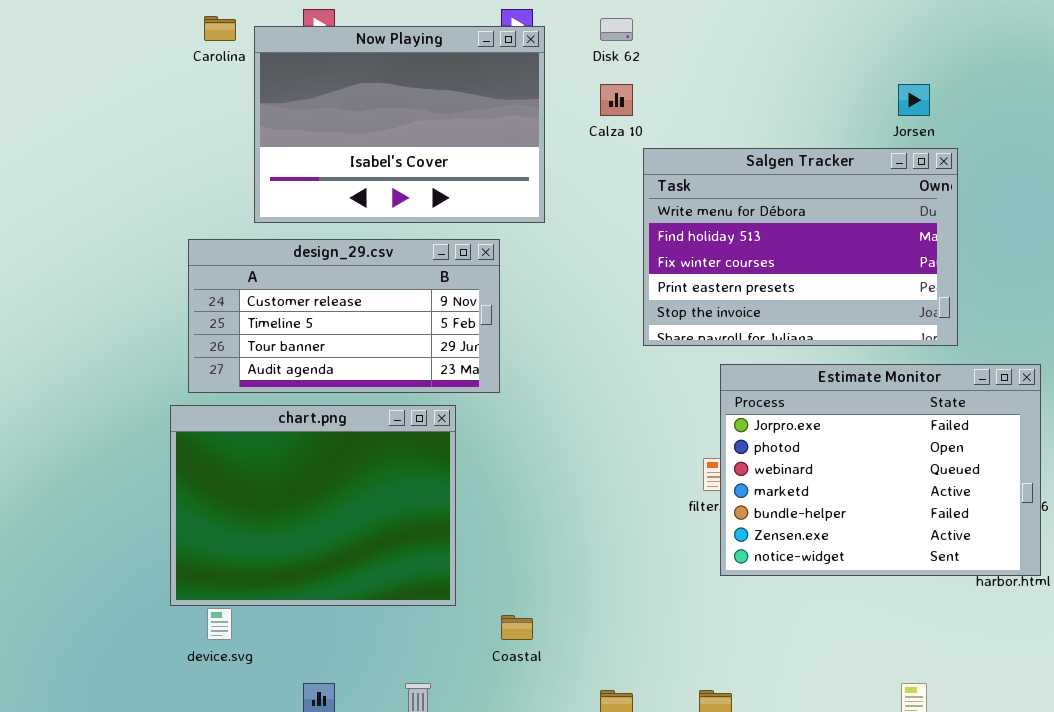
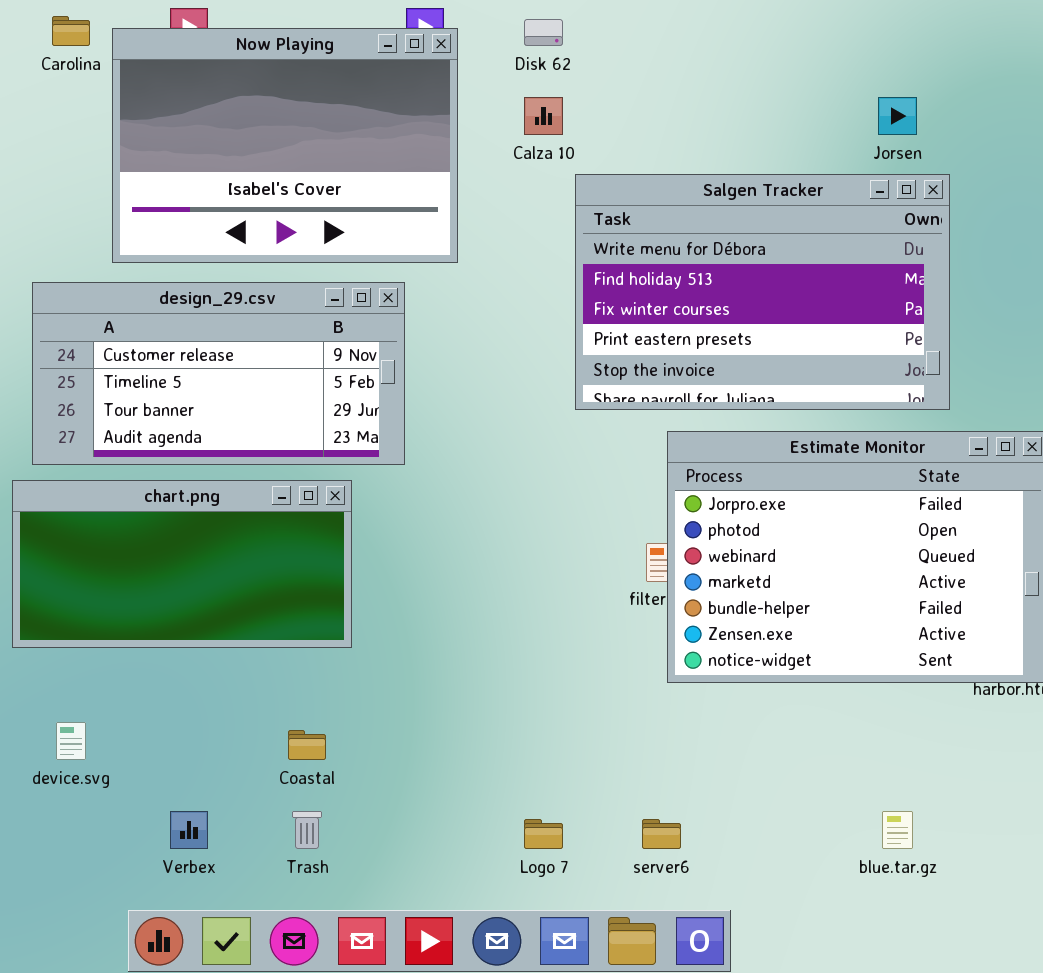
chart.png: [170,405,456,606] -> [12,480,352,648], resized
Coastal: [501,615,533,640] -> [288,730,326,760], moved

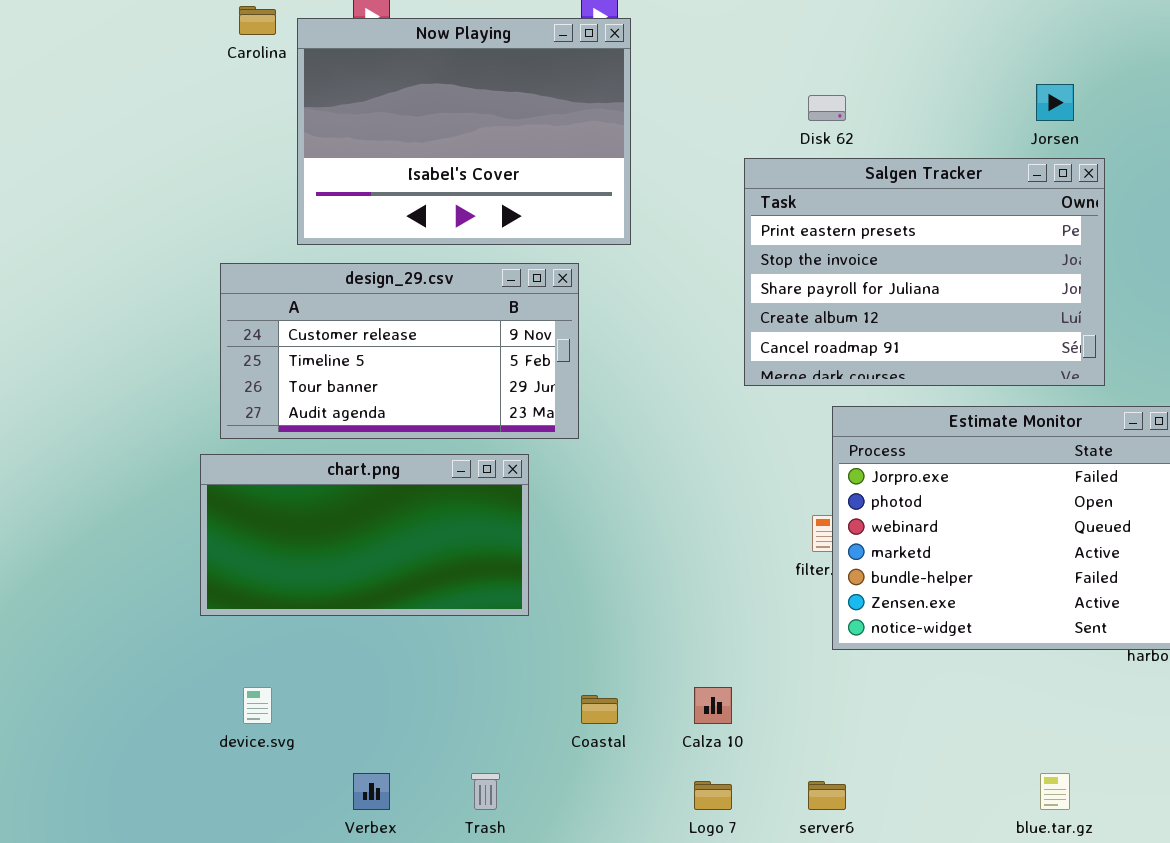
Disk 62: [524,19,563,46] -> [808,95,846,121], moved
Calza 10: [524,97,563,135] -> [694,687,732,724], moved
Salgen Tracker: [575,174,950,410] -> [744,158,1105,386], scrolled down 3 rows
Coastal: [288,730,326,760] -> [581,695,618,724], moved

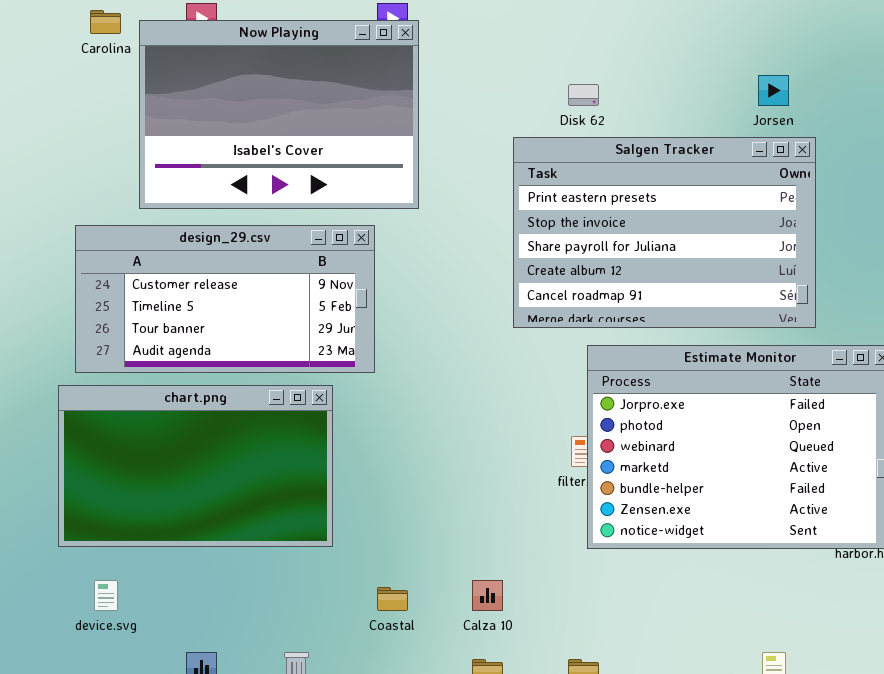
chart.png: [200,454,529,616] -> [58,385,333,547], resized

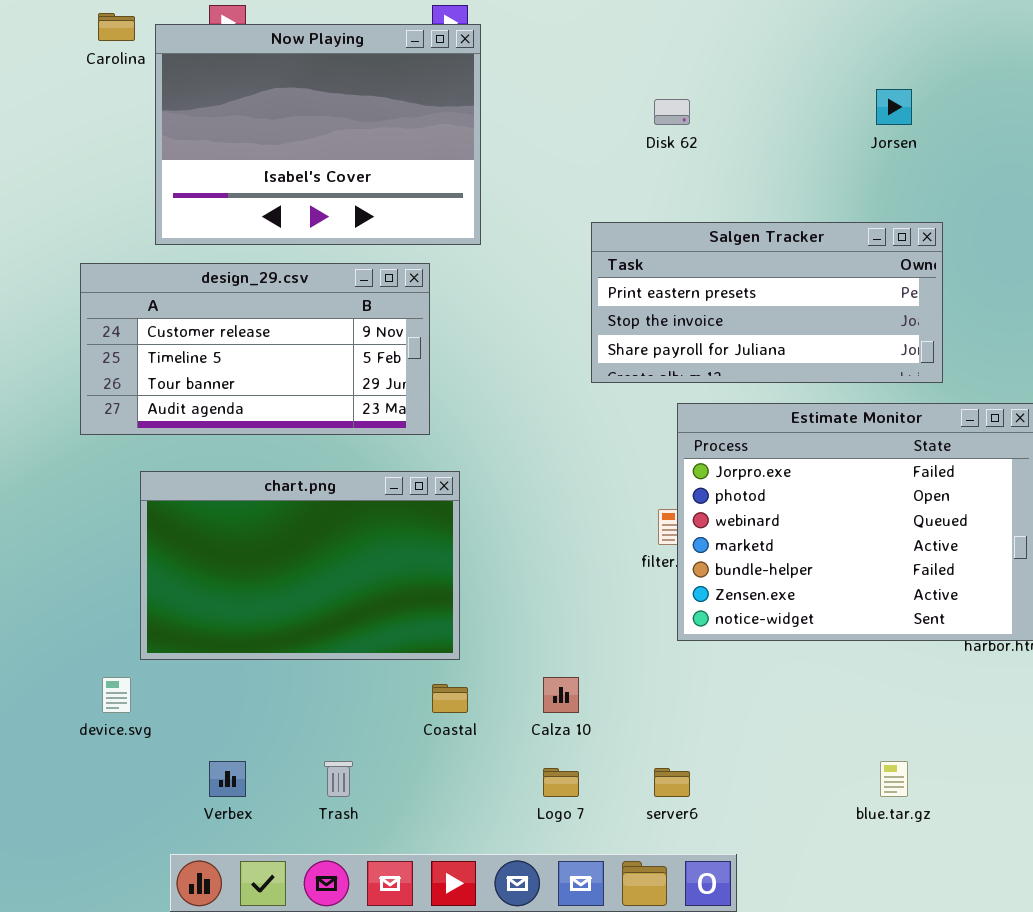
Salgen Tracker: [513,137,816,328] -> [591,222,943,383], resized
chart.png: [58,385,333,547] -> [140,471,460,660], moved

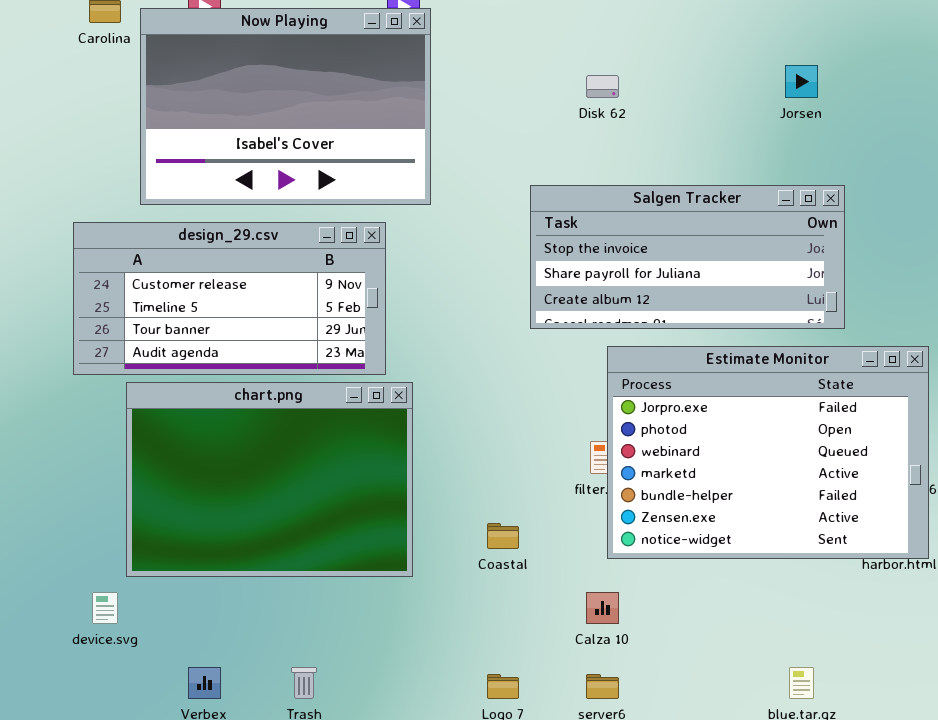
Salgen Tracker: [591,222,943,383] -> [530,185,845,329], scrolled down 1 row
chart.png: [140,471,460,660] -> [126,382,413,577], resized
Calza 10: [543,677,579,713] -> [586,592,619,624], moved
Coastal: [432,684,468,713] -> [487,523,519,549], moved

